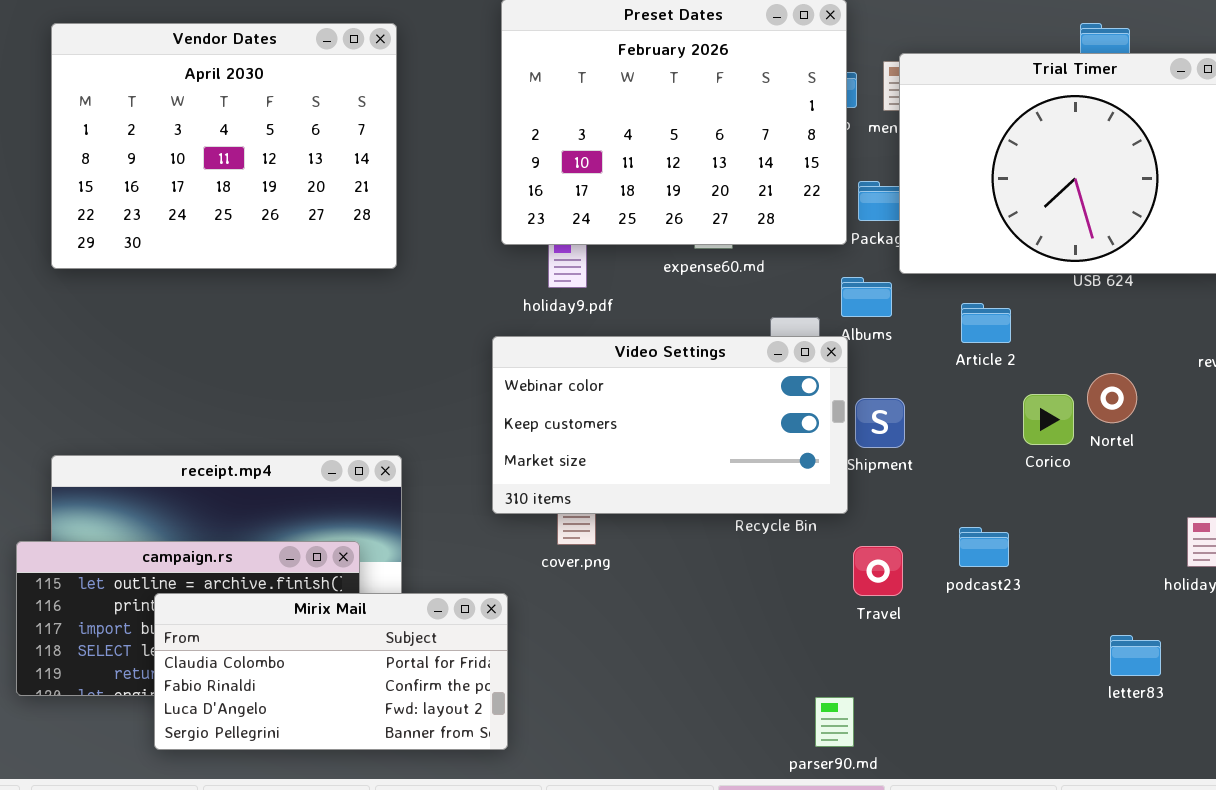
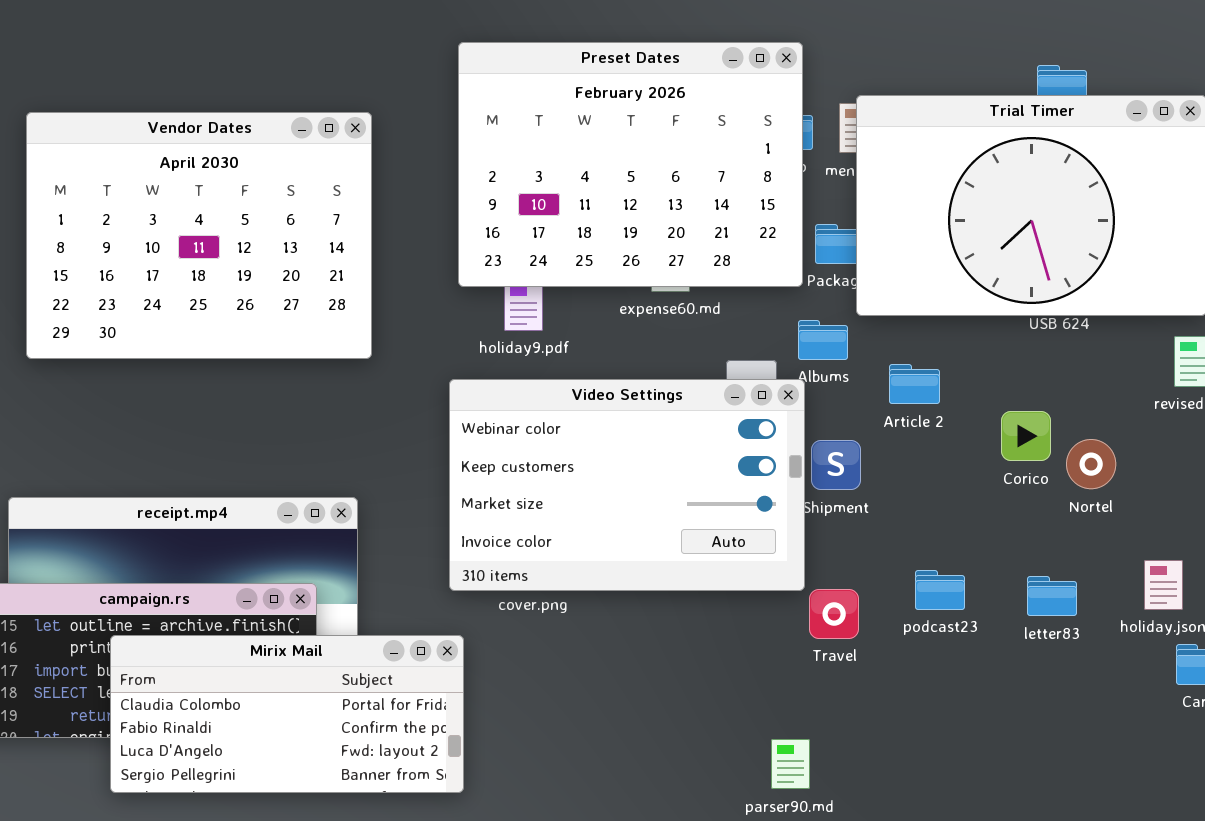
Vendor Dates: [51,23,397,269] -> [26,112,372,359], moved
Article 2: [961,303,1011,343] -> [889,364,940,404], moved
Video Settings: [492,336,848,514] -> [449,379,805,591], resized
Nortel: [1087,373,1137,423] -> [1066,439,1116,489], moved
Corico: [1023,394,1074,445] -> [1001,411,1051,461], moved
letter83: [1110,635,1161,676] -> [1027,576,1077,616], moved

